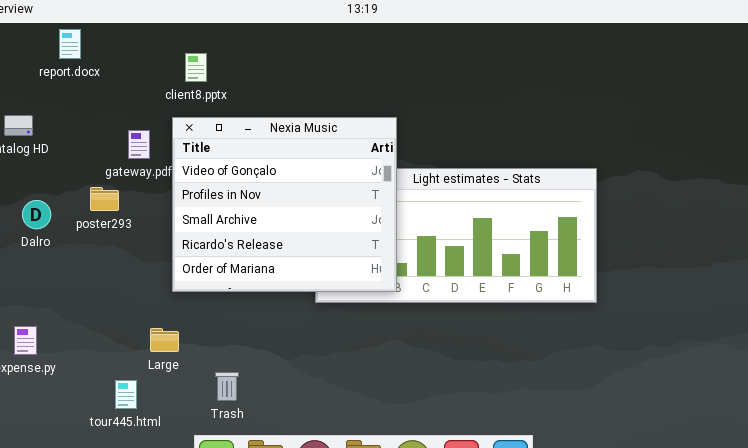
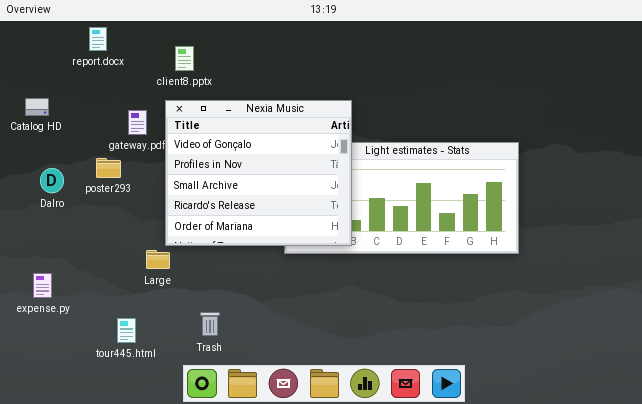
report.docx: [59,29,81,59] -> [89,27,107,51], moved
Large: [150,328,179,352] -> [146,250,170,269], moved

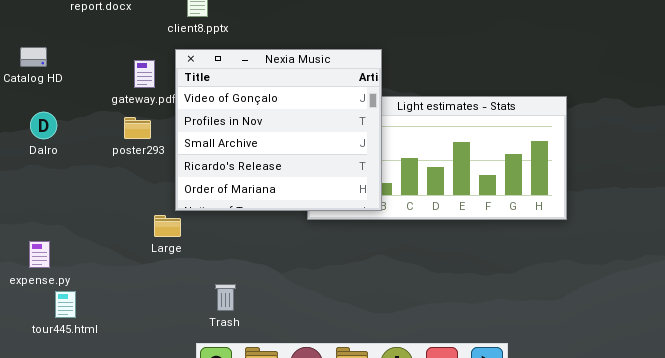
poster293: [96,158,121,178] -> [124,117,151,139], moved
Dalro: [40,168,64,193] -> [30,112,57,139], moved
tour445.html: [117,318,136,343] -> [55,291,76,318], moved

